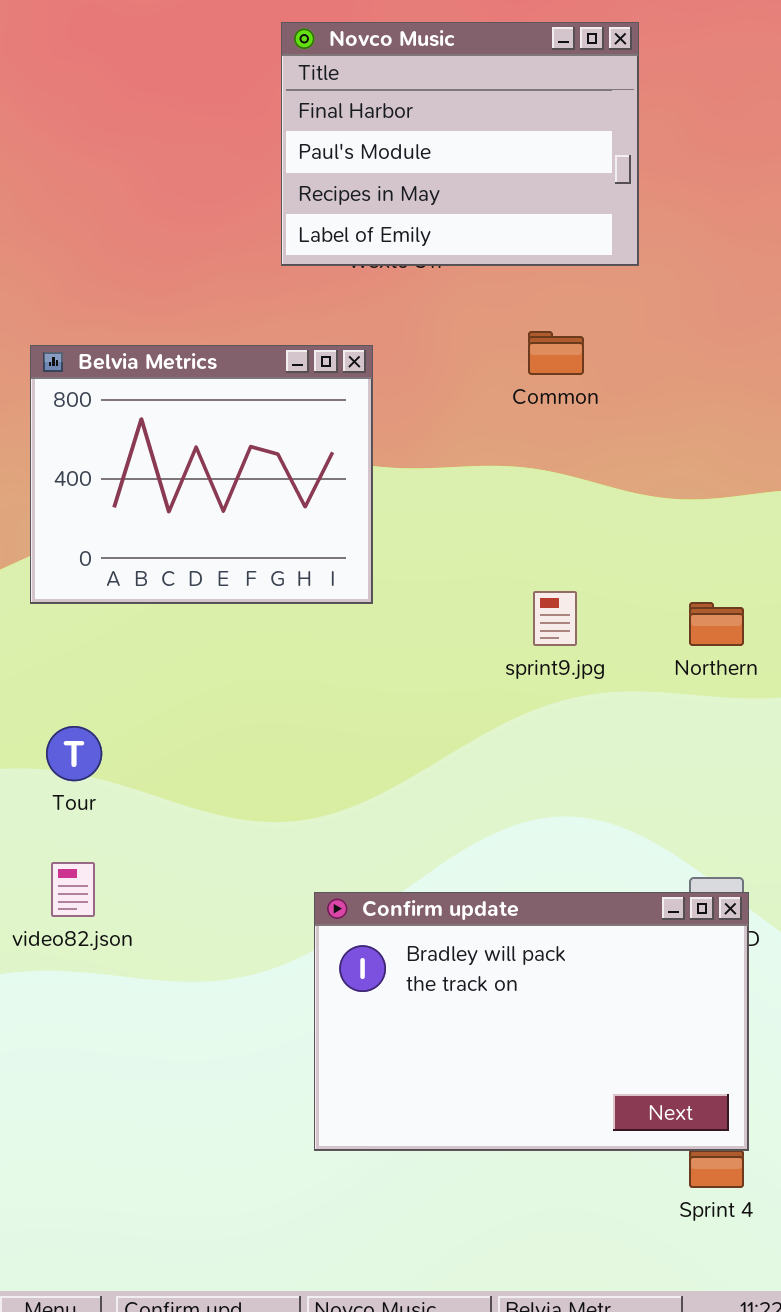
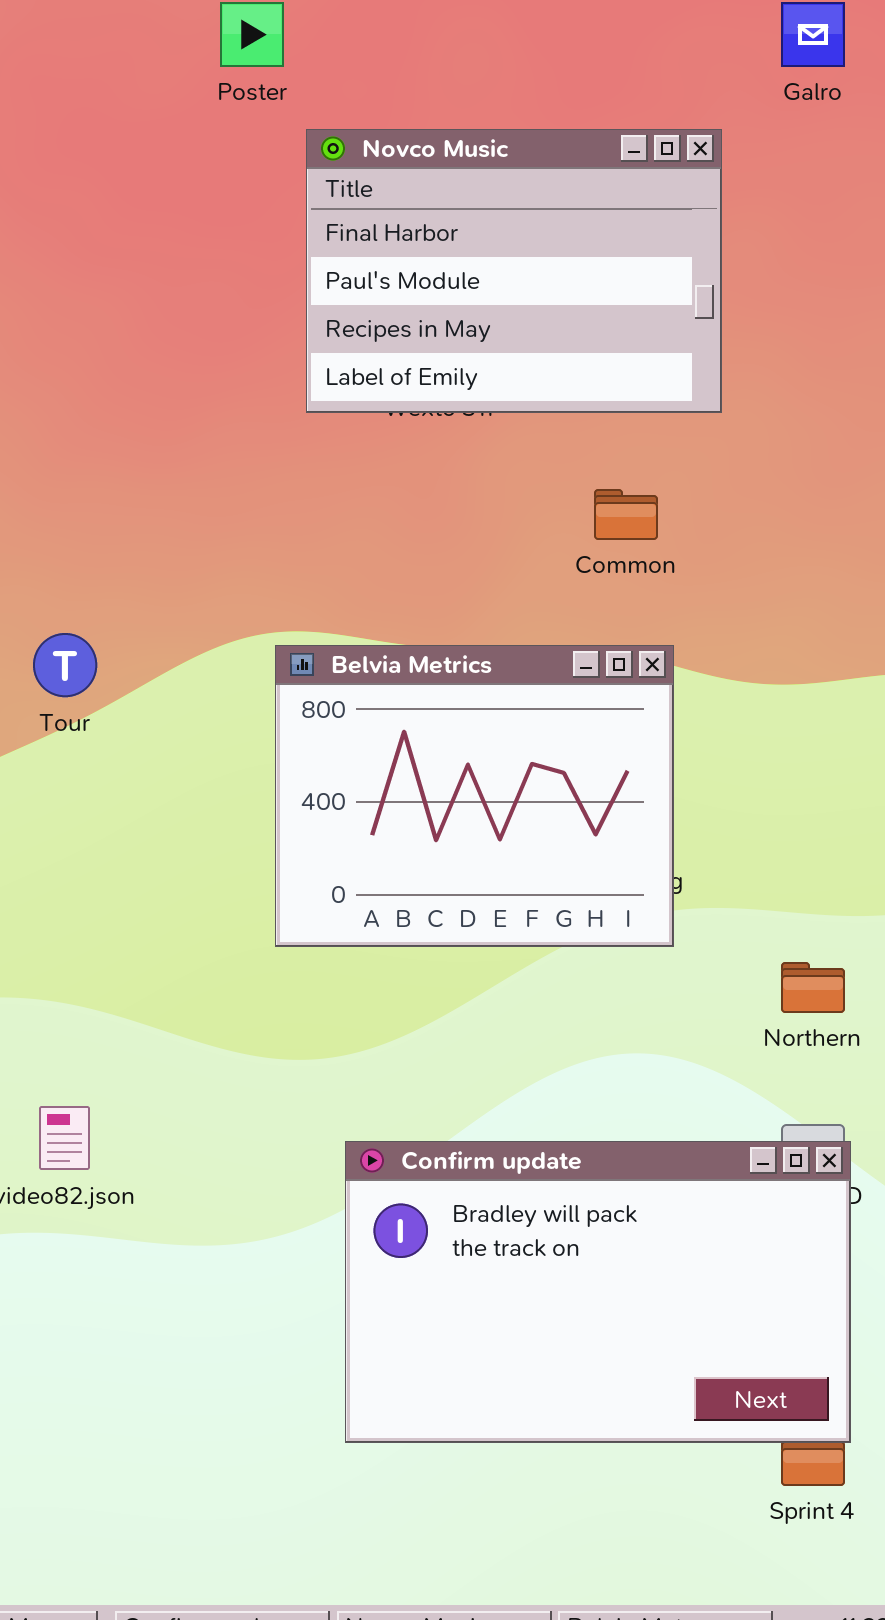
Belvia Metrics: [30,345,373,604] -> [275,645,674,947], moved
Northern: [689,602,744,646] -> [781,962,845,1013], moved
Tour: [46,726,102,781] -> [33,633,97,697], moved

